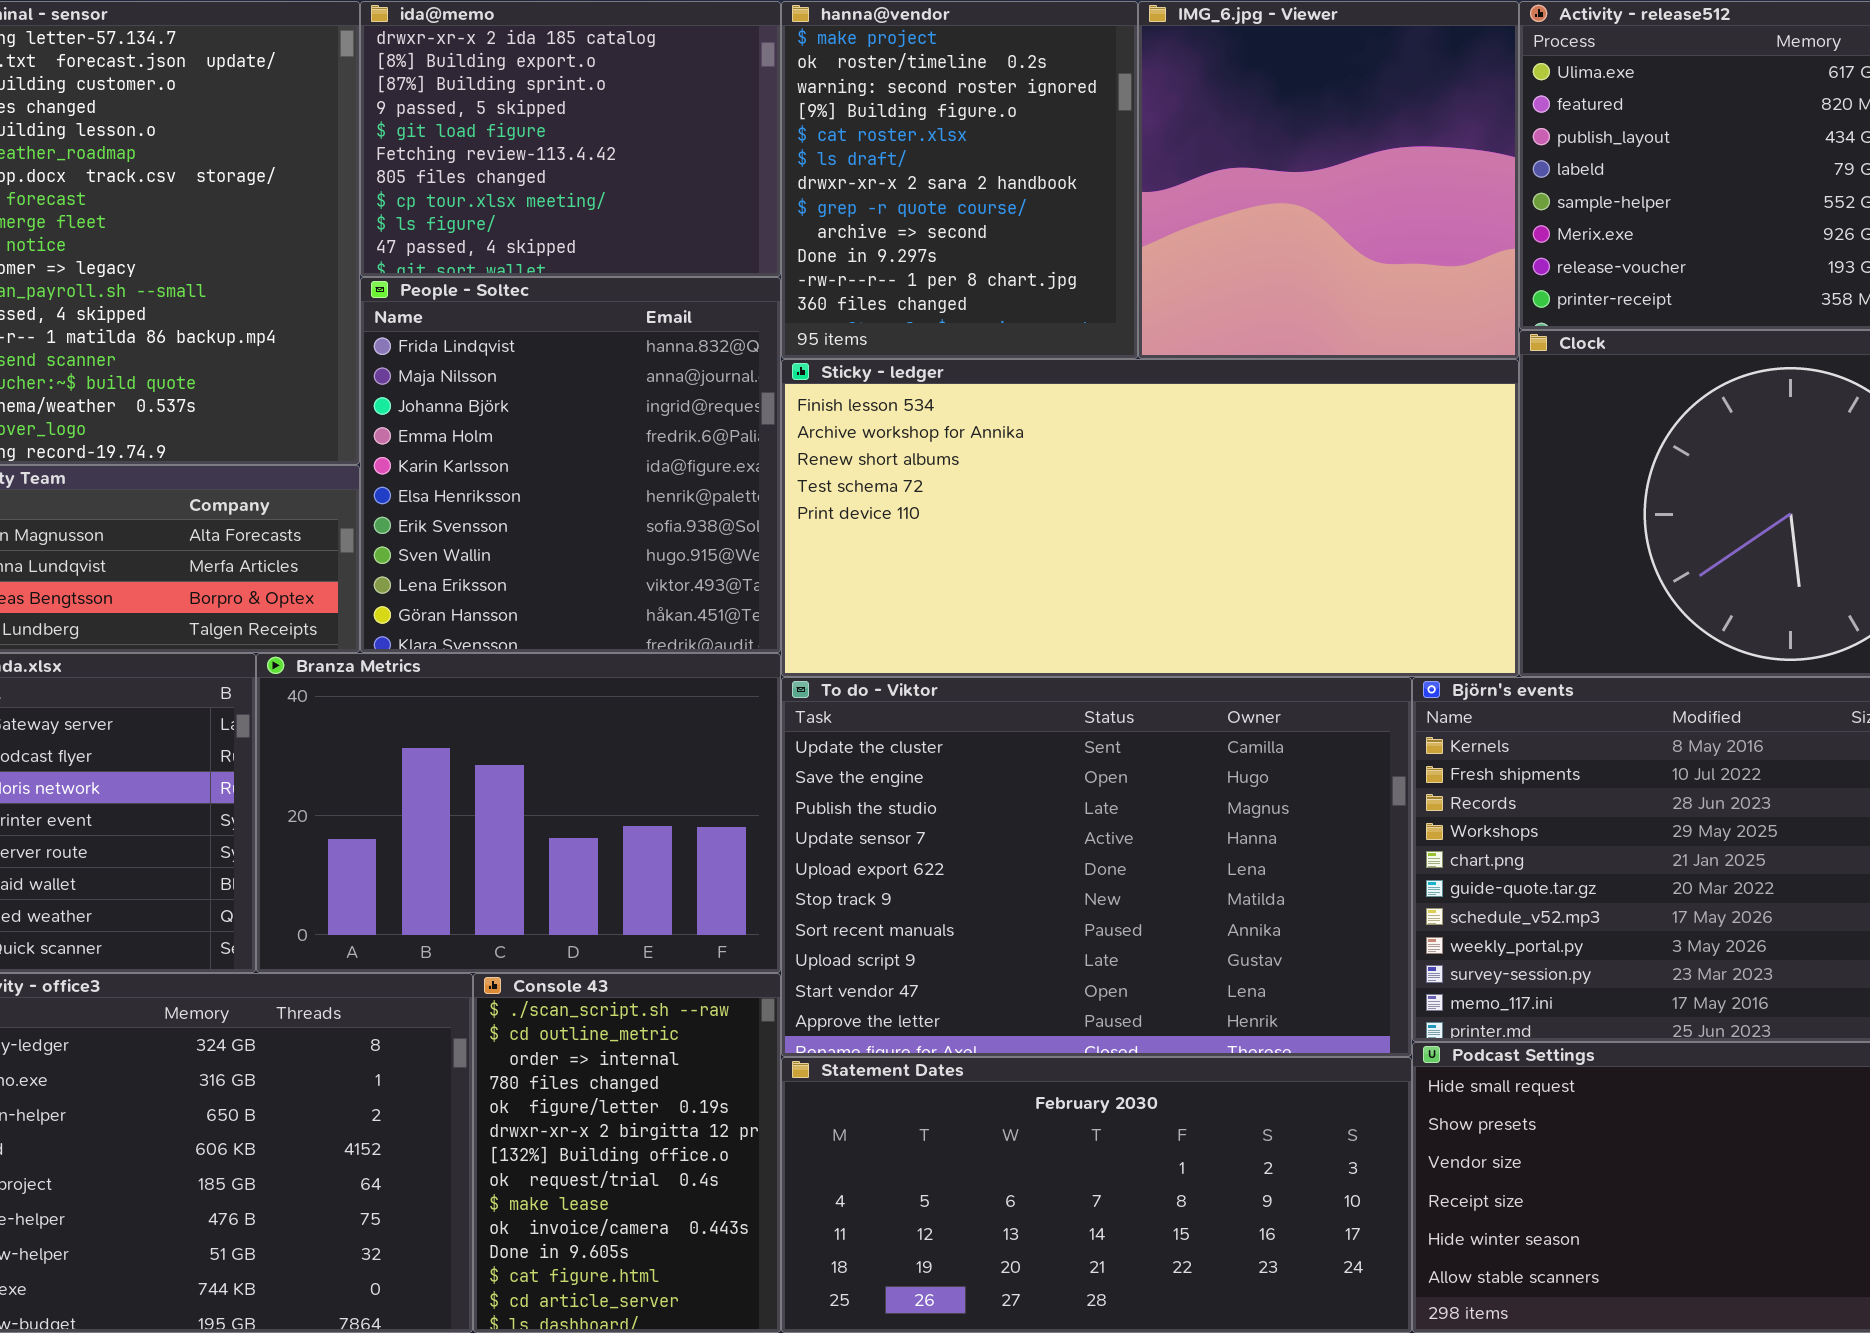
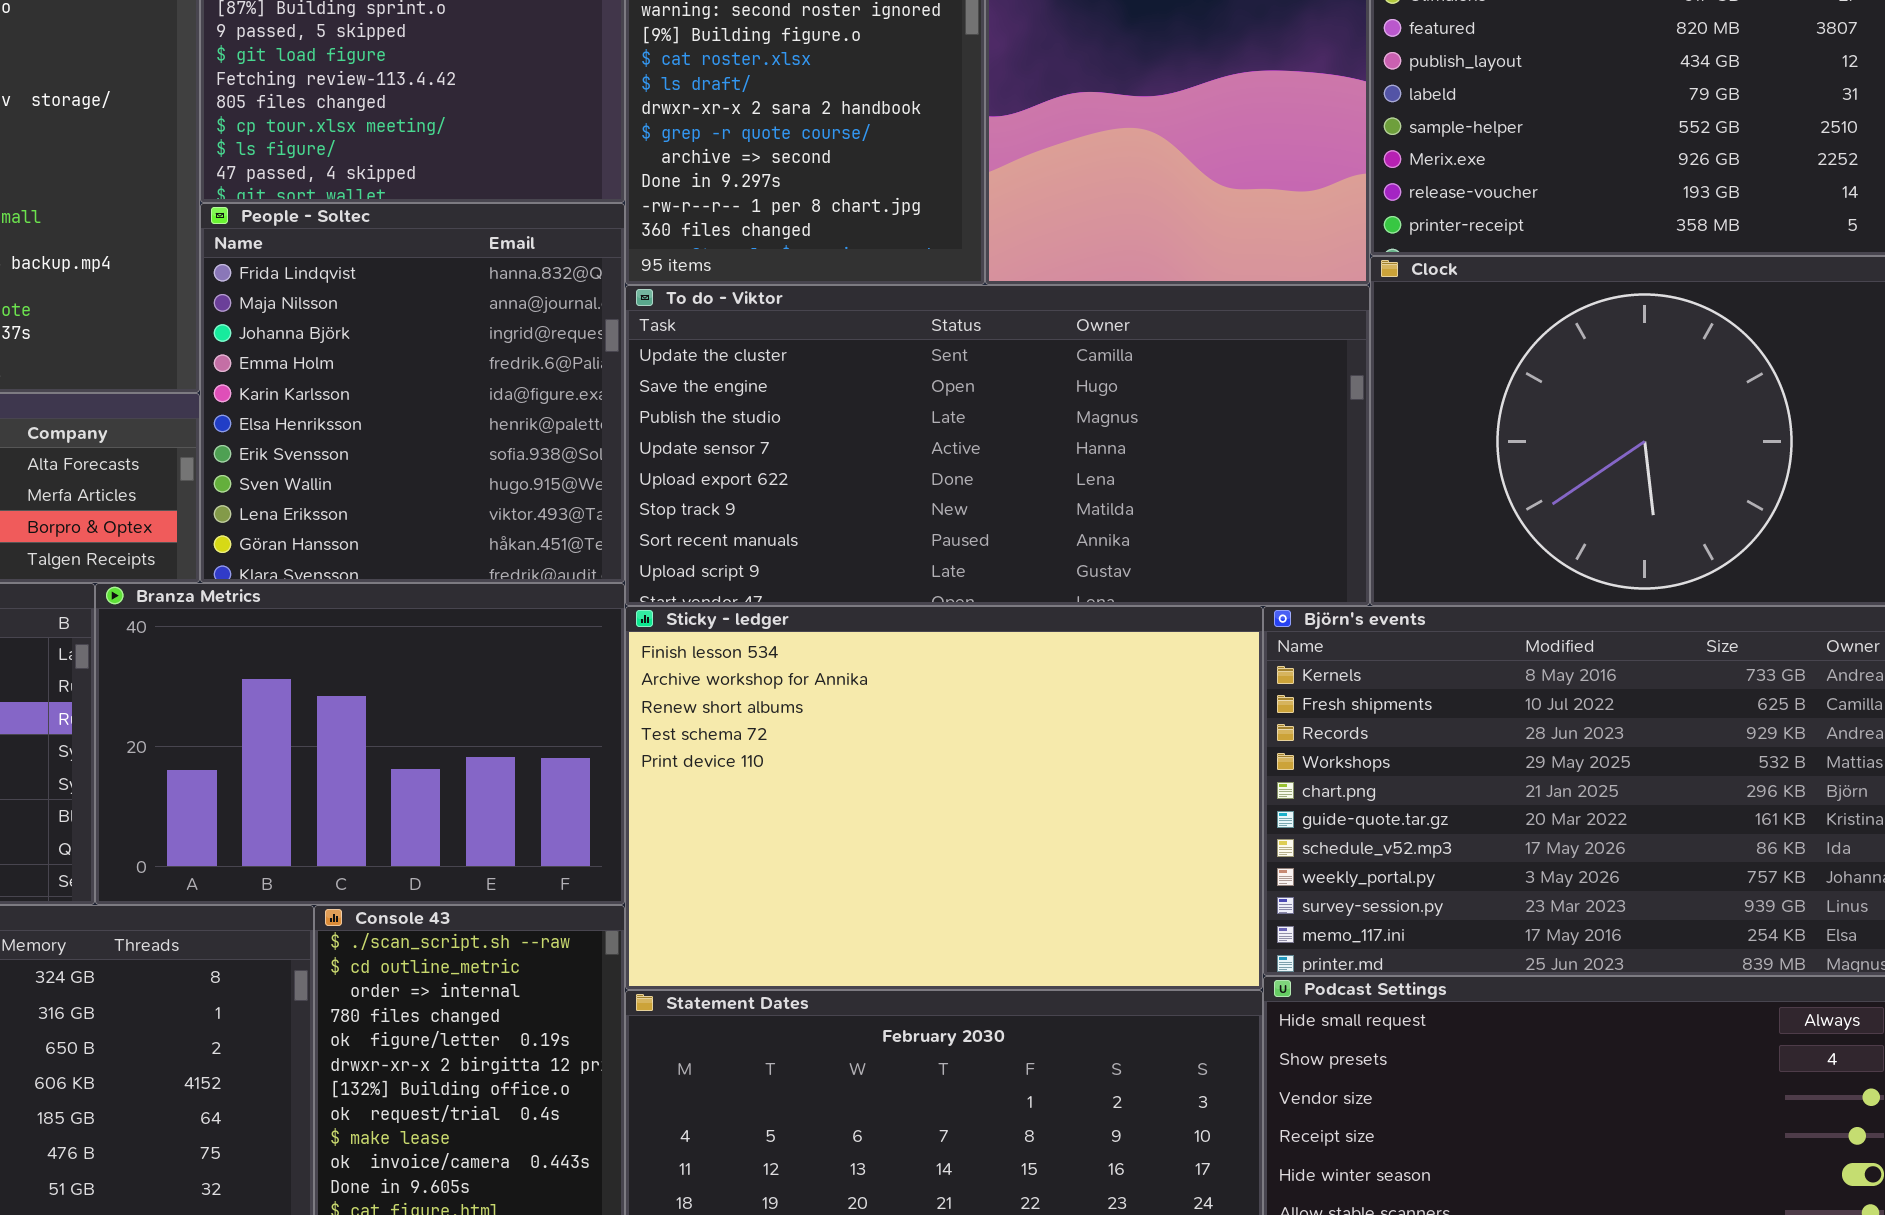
Sticky - ledger: [781,359,1519,677] -> [625,606,1263,990], moved, resized
To do - Viktor: [781,677,1412,1057] -> [625,285,1370,606], moved, resized

